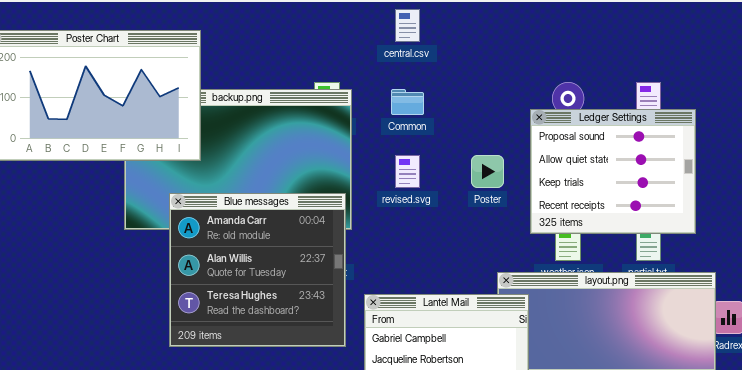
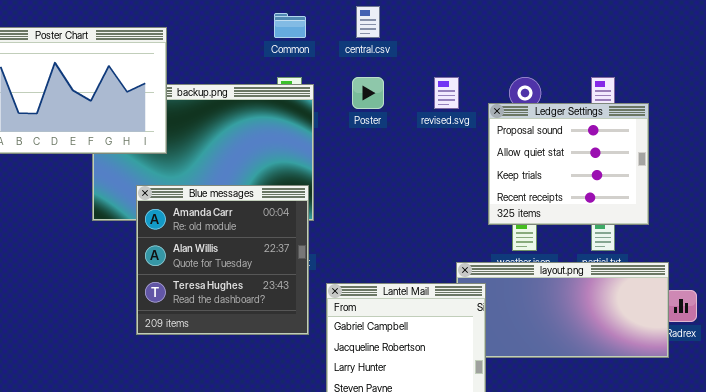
Common: [391,89,424,115] -> [274,13,306,38], moved
revised.svg: [395,155,420,188] -> [434,77,459,109], moved
Poster: [471,155,504,188] -> [352,77,384,109], moved

